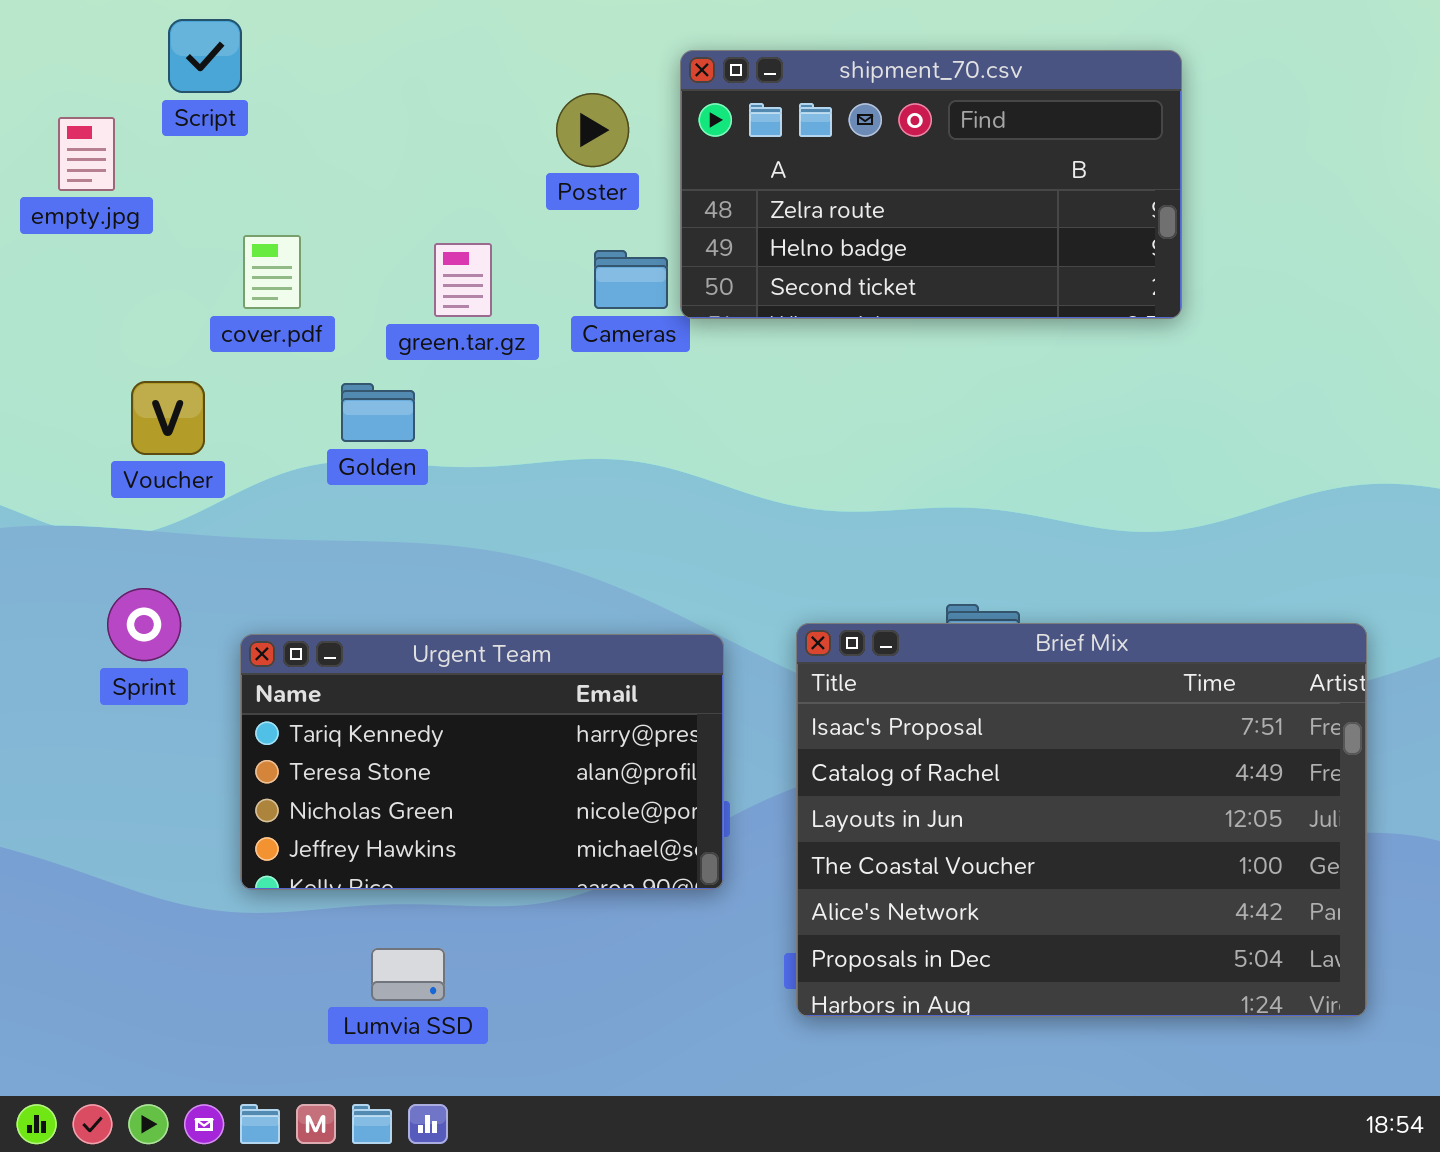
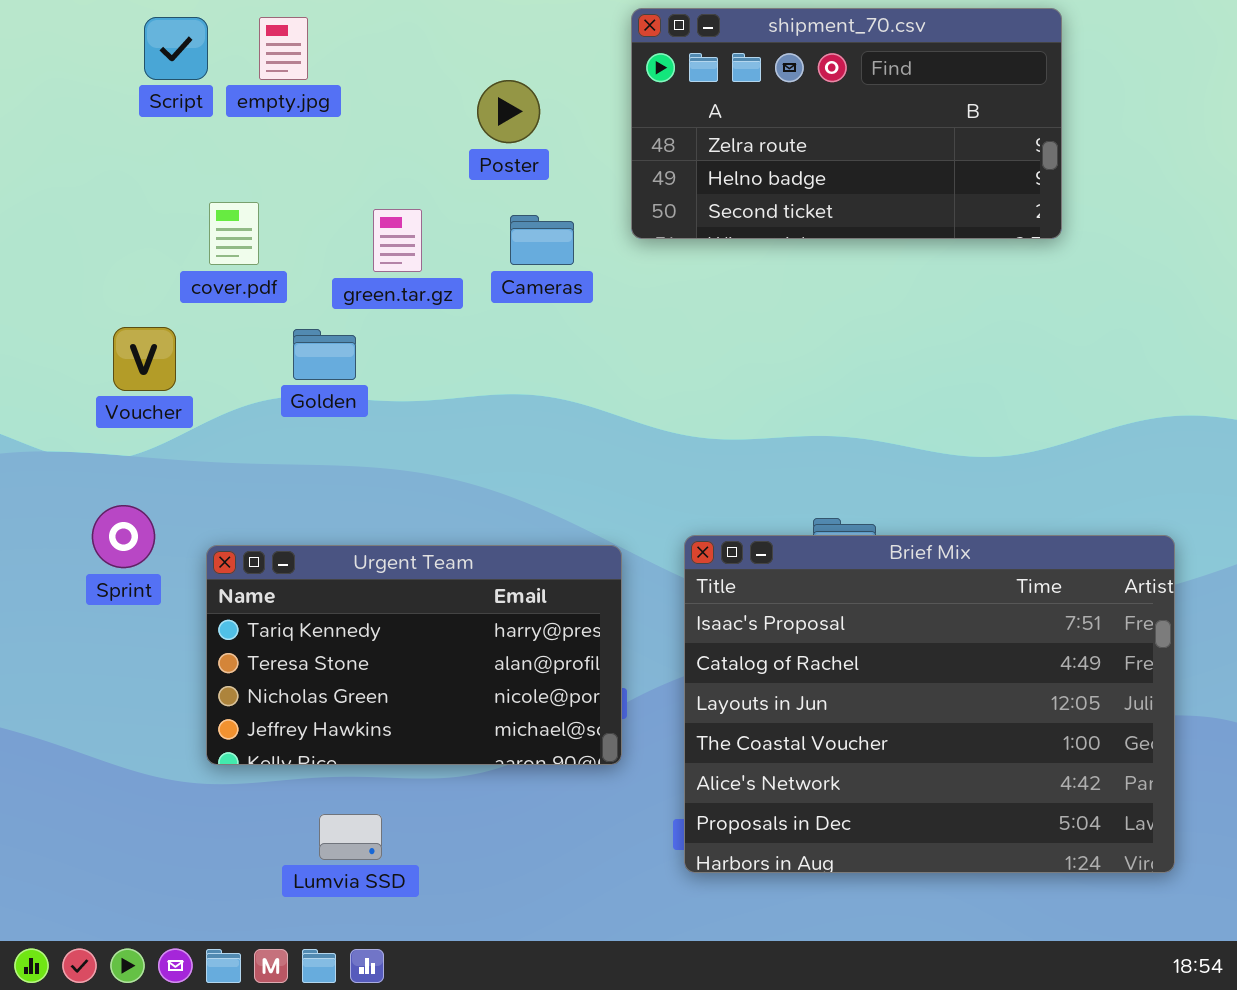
shipment_70.csv: [680,50,1182,319] -> [631,8,1062,239], moved
empty.jpg: [58,117,115,191] -> [259,17,308,80], moved

